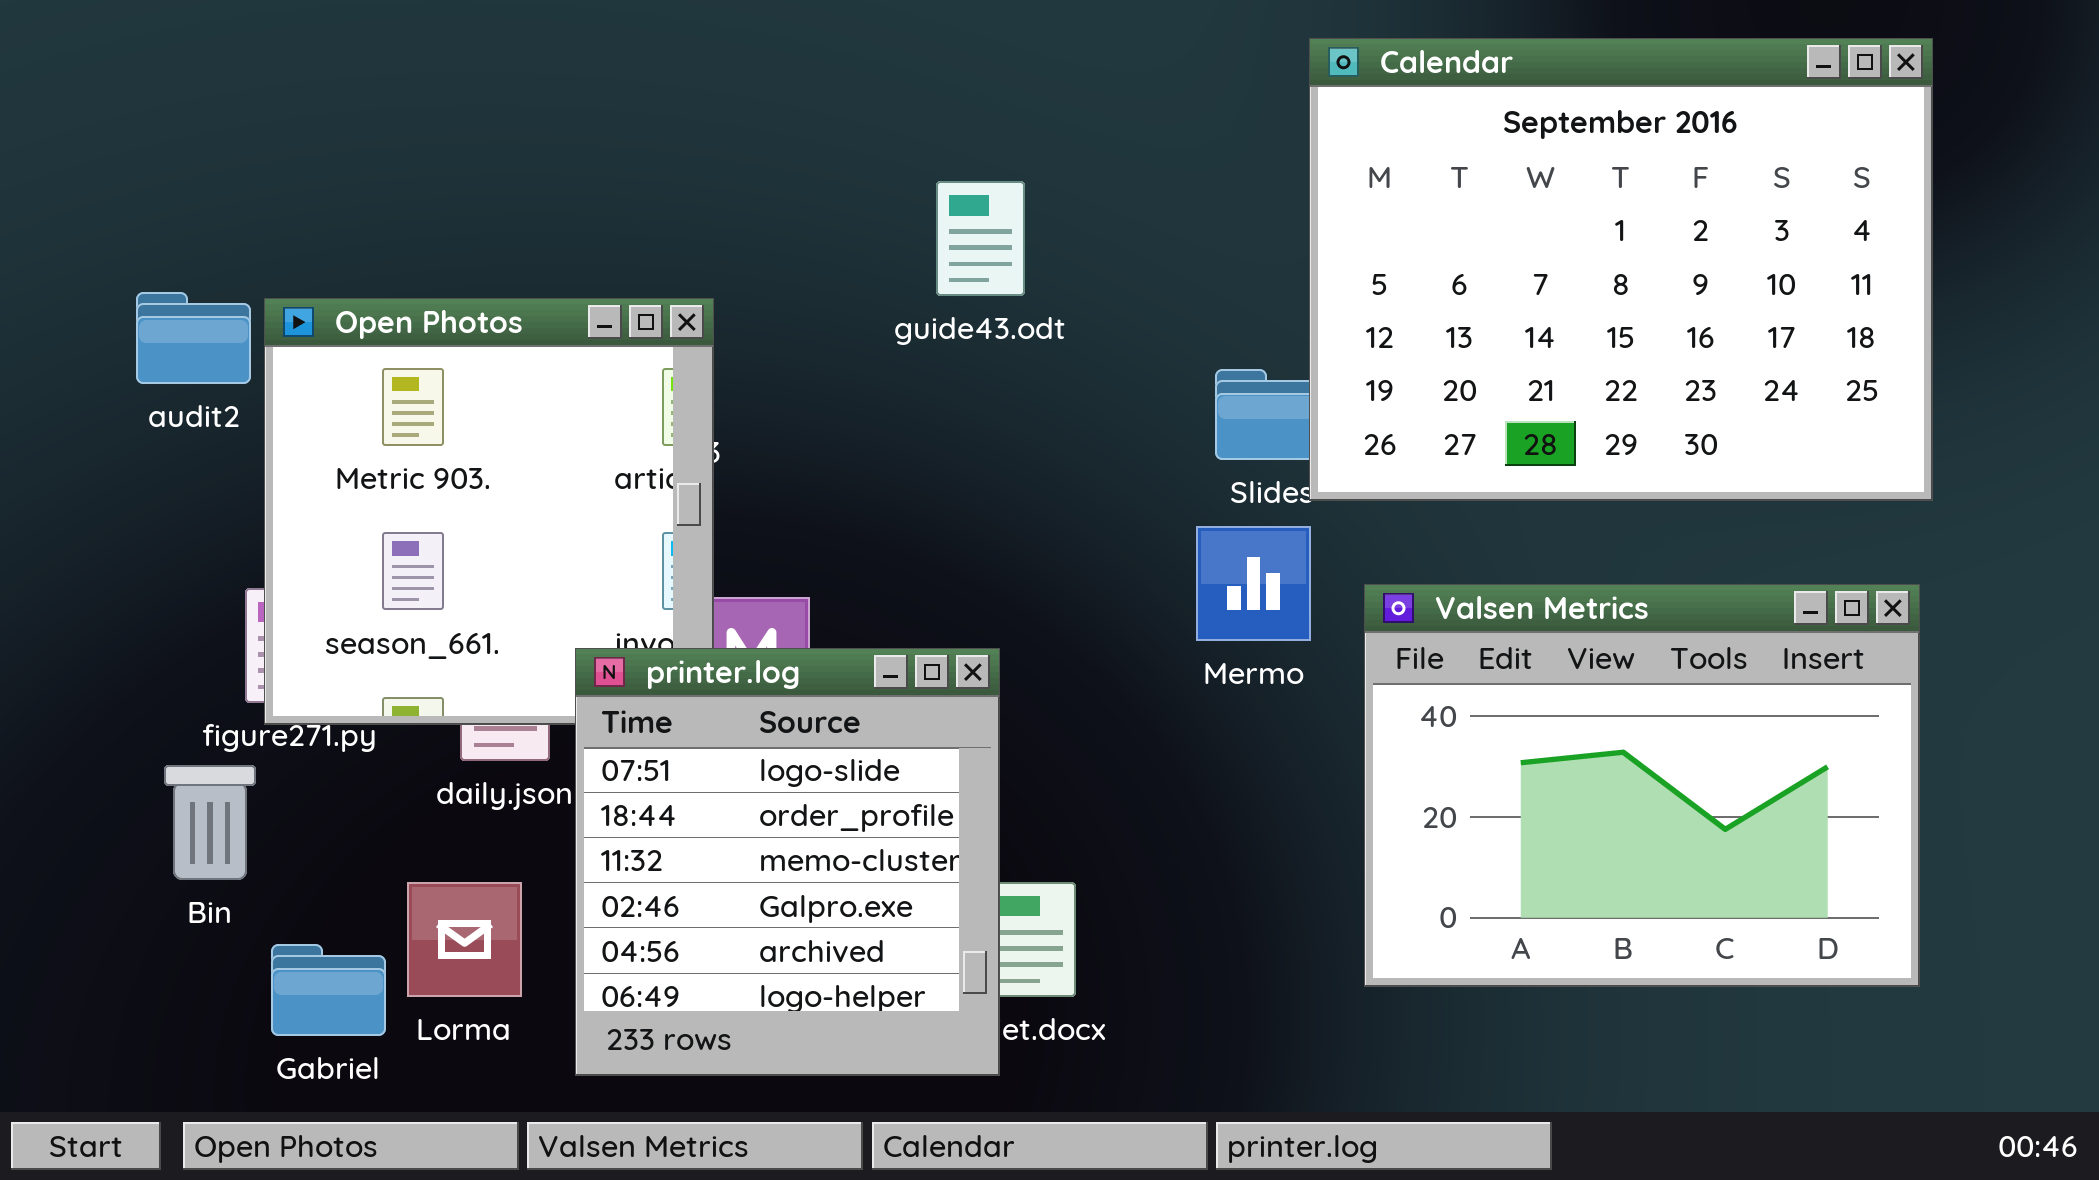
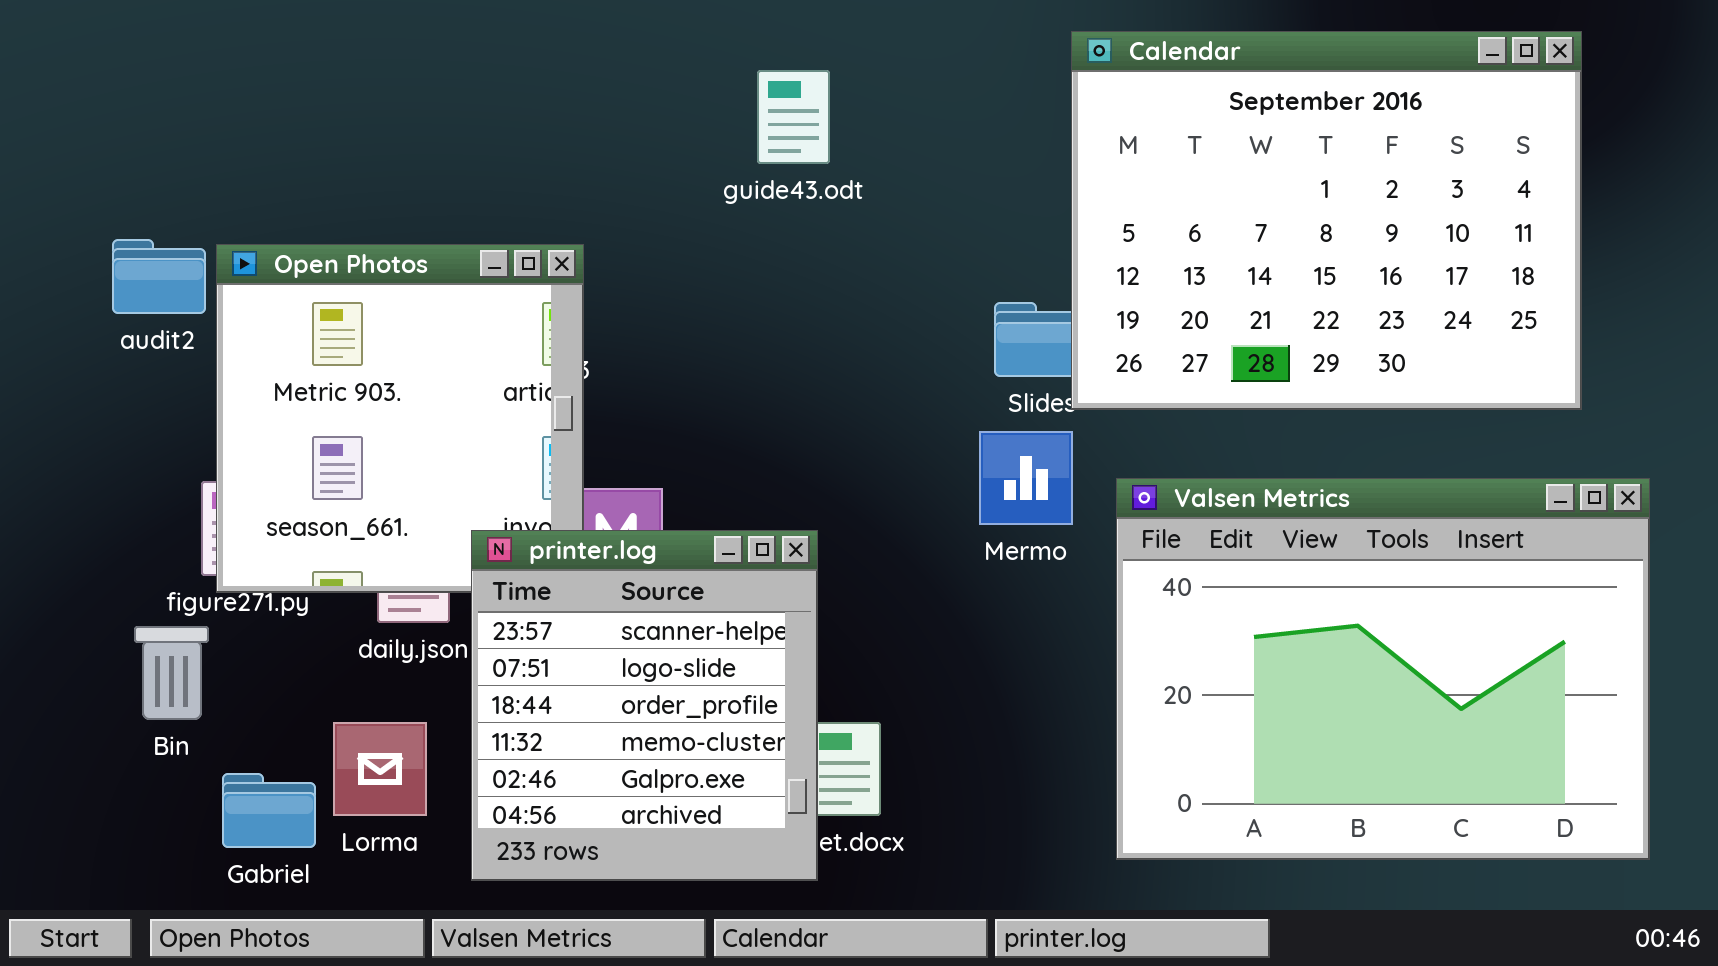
guide43.odt: [936,181,1025,296] -> [757,70,830,164], moved
Valsen Metrics: [1364,584,1920,987] -> [1116,478,1650,860], resized
printer.log: [575,648,1000,1076] -> [471,530,818,881], scrolled up 1 row

